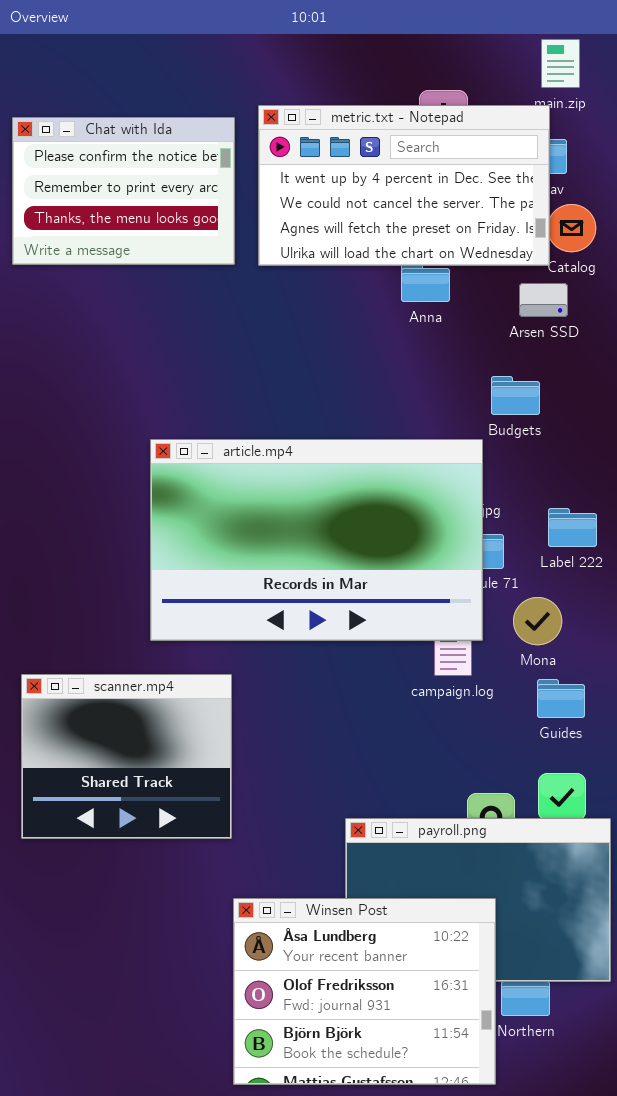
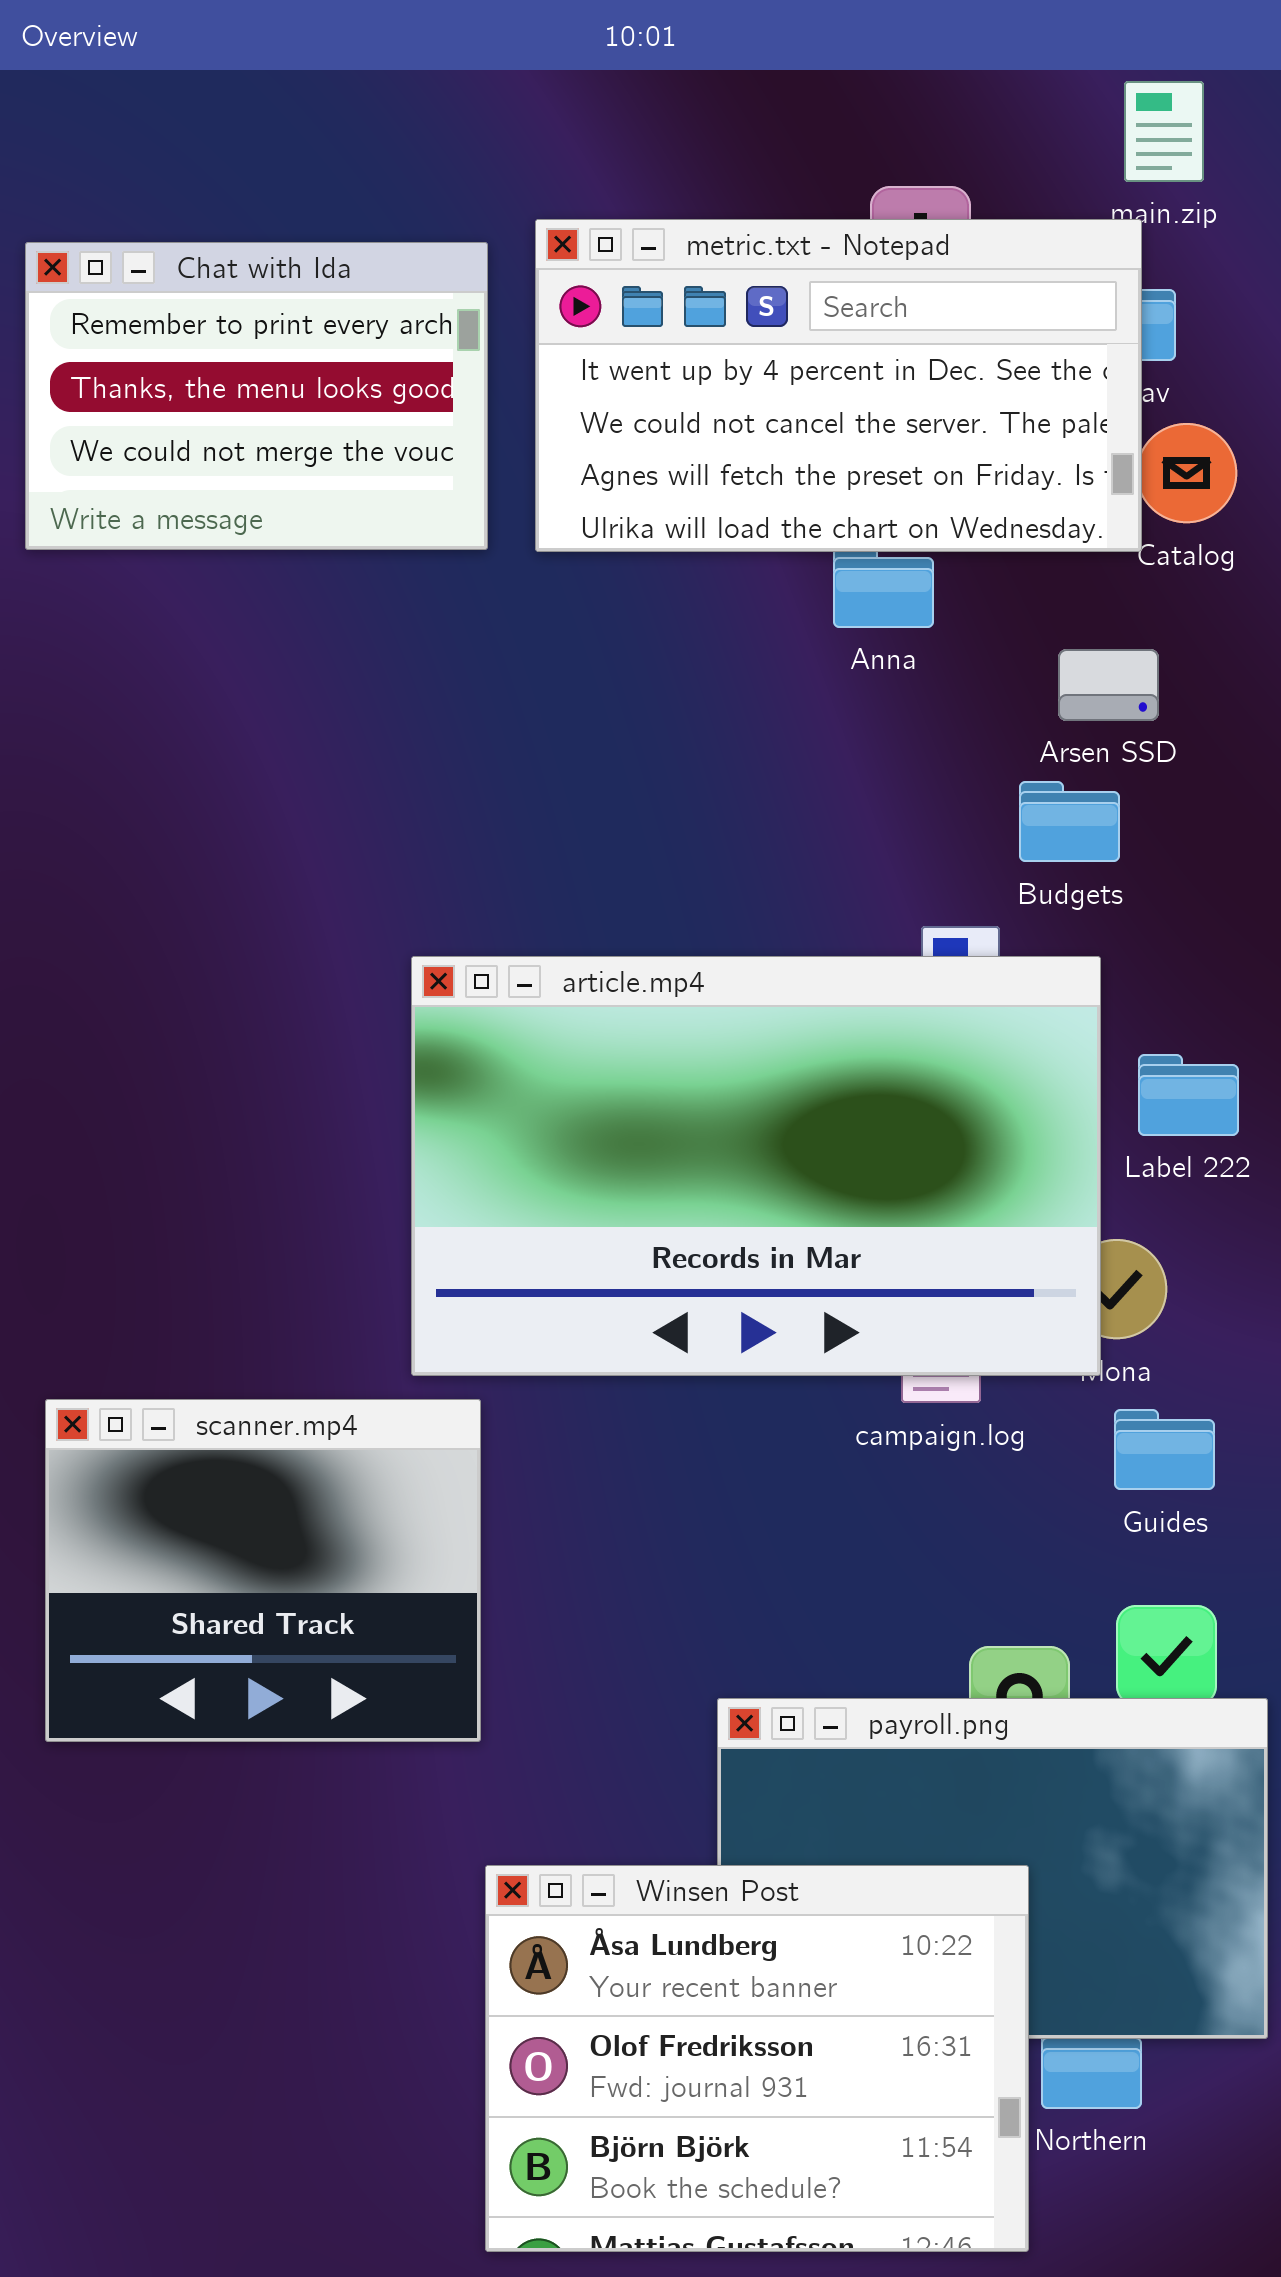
Chat with Ida: [12,117,235,265] -> [25,242,488,550], scrolled down 1 row
Arsen SSD: [519,283,568,317] -> [1058,649,1159,721], moved
article.mp4: [150,439,483,641] -> [411,956,1101,1376], moved

